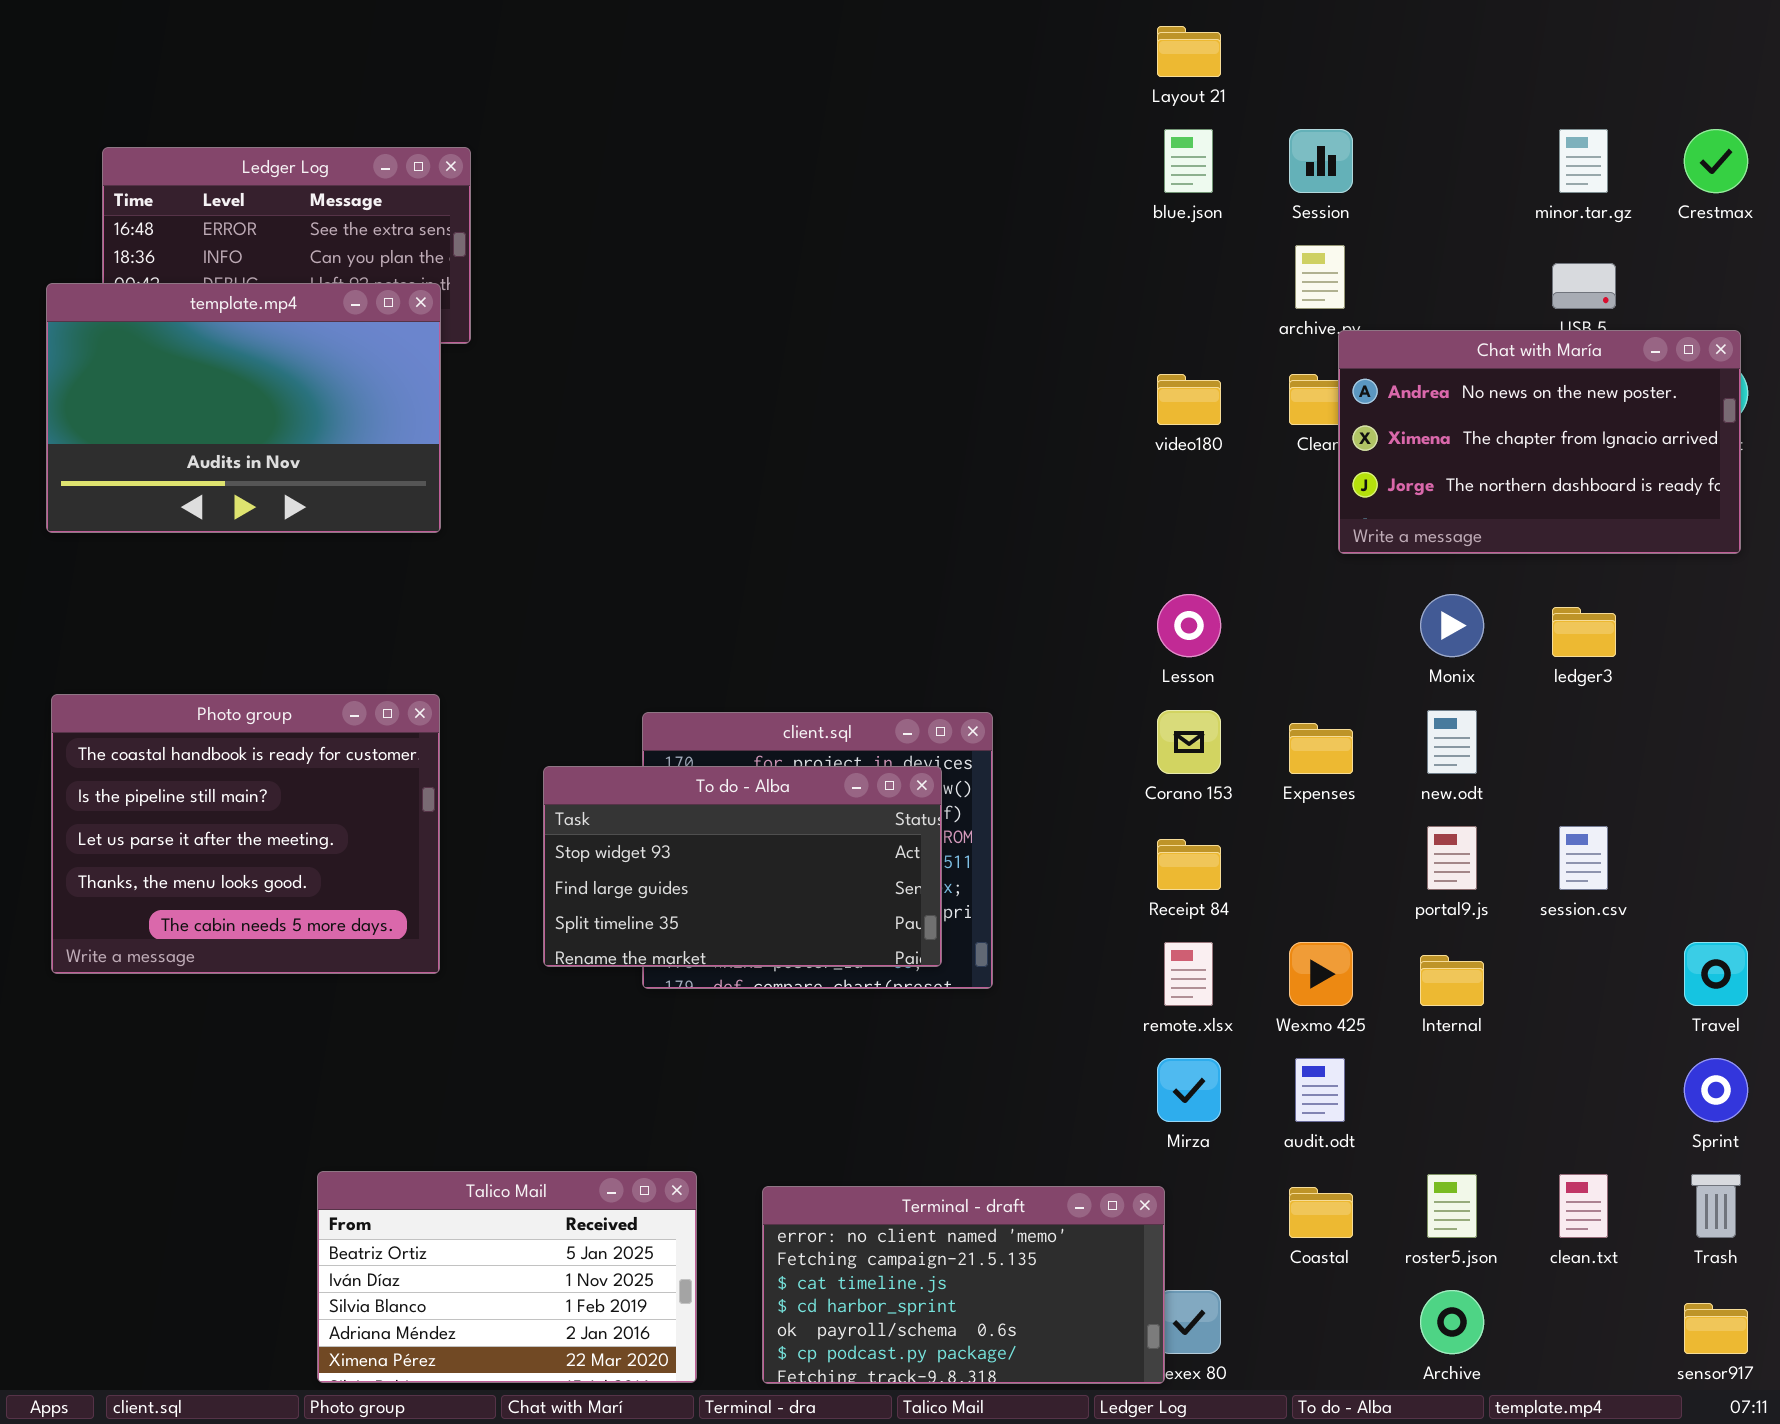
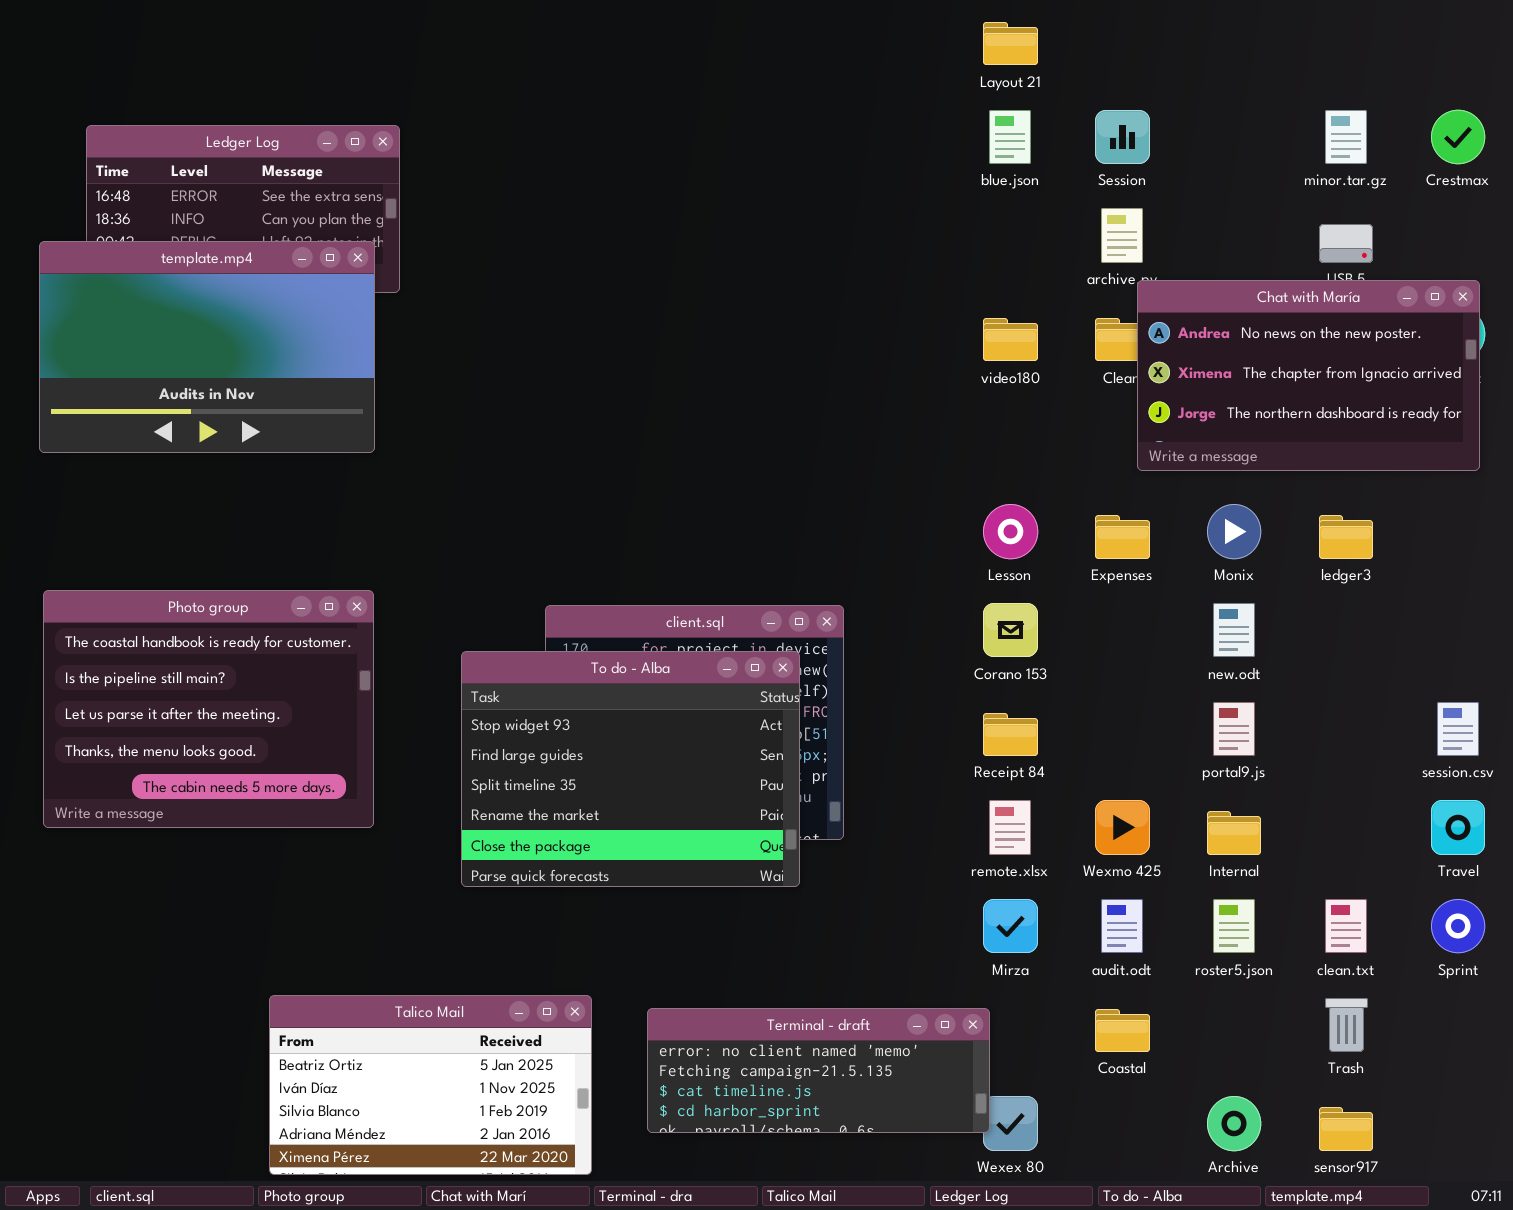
Expenses: [1289,723,1353,774] -> [1095,515,1150,559], moved
To do - Alba: [543,766,942,967] -> [461,651,800,887], resized
session.csv: [1559,826,1608,890] -> [1437,702,1479,756], moved
roster5.json: [1427,1174,1477,1238] -> [1213,899,1255,953], moved
clean.txt: [1559,1174,1608,1238] -> [1325,899,1367,953], moved
Trash: [1691,1174,1741,1238] -> [1325,998,1368,1052], moved
Terminal - draft: [762,1186,1165,1384] -> [647,1008,990,1133], resized
sensor917: [1684,1303,1748,1354] -> [1319,1107,1373,1151], moved

